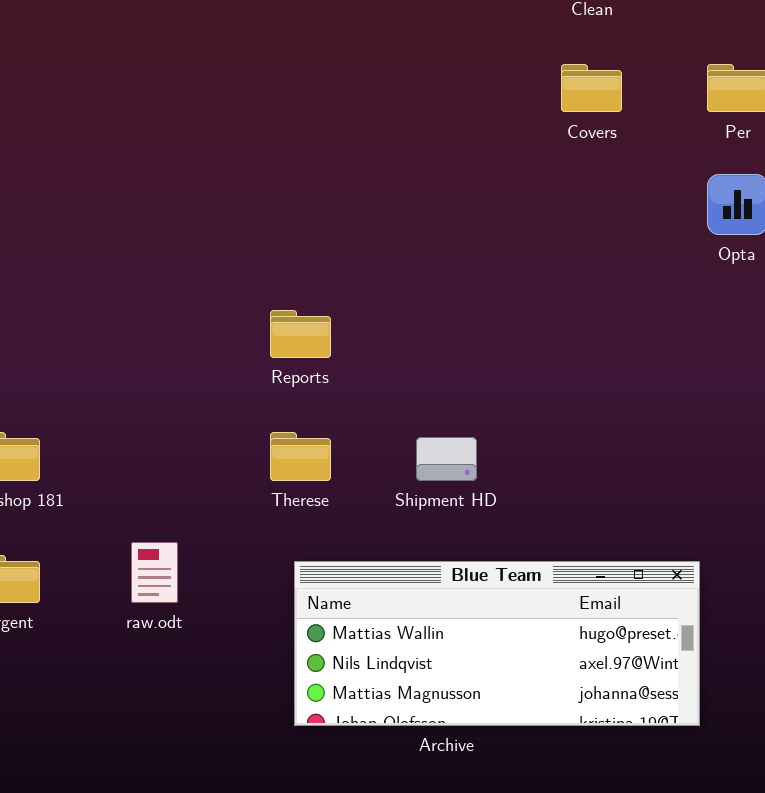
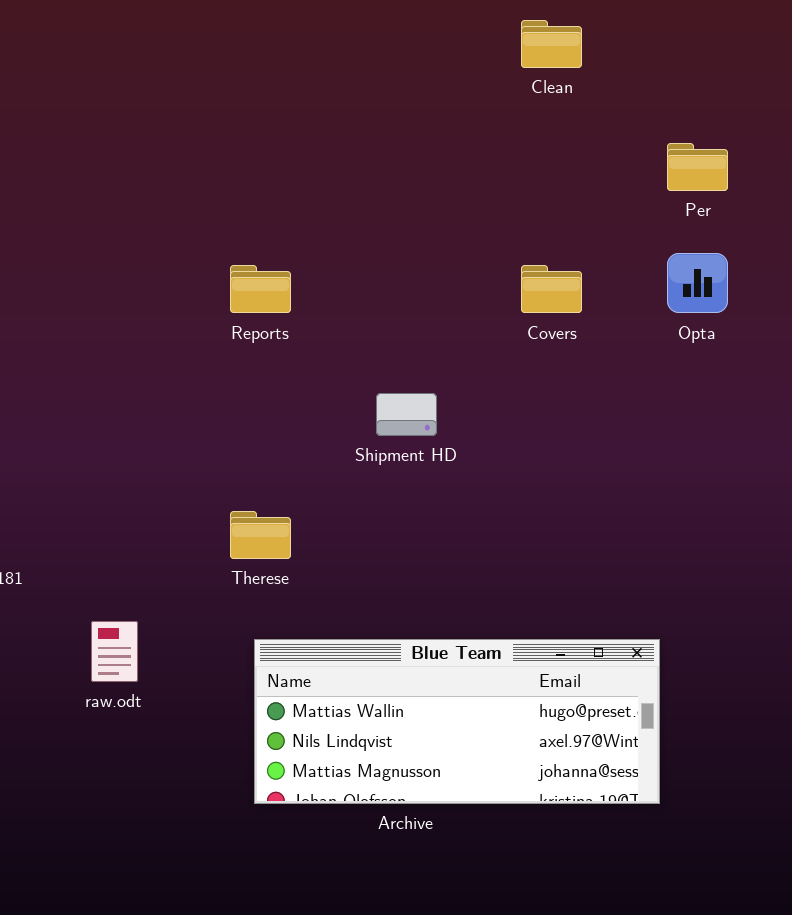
Covers: [561,64,622,112] -> [521,265,582,313], moved
Reports: [270,310,331,358] -> [230,265,291,313], moved
Shipment HD: [416,437,477,481] -> [376,393,437,436], moved

